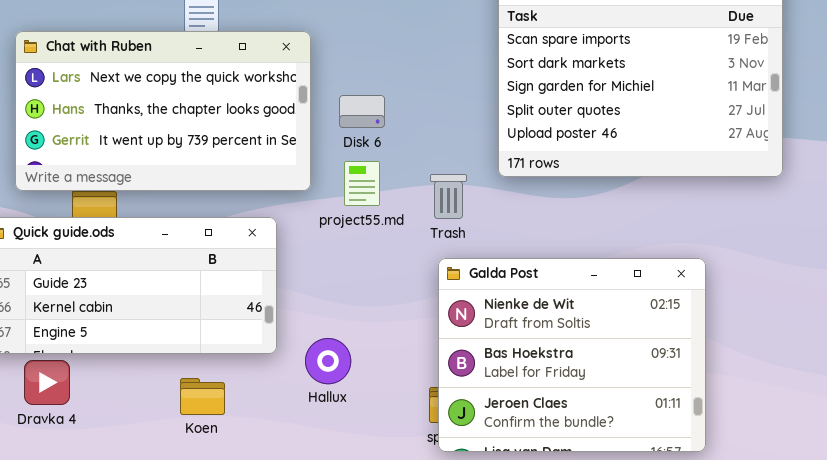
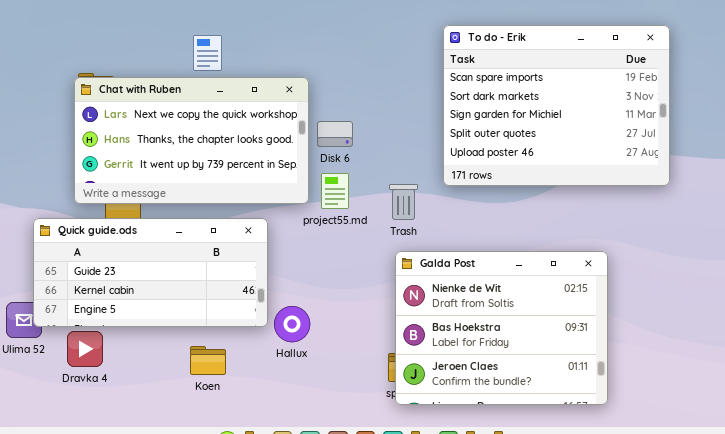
Chat with Ruben: [15,31,311,191] -> [74,77,309,204], moved
Hallux: [305,338,351,384] -> [274,306,310,342], moved

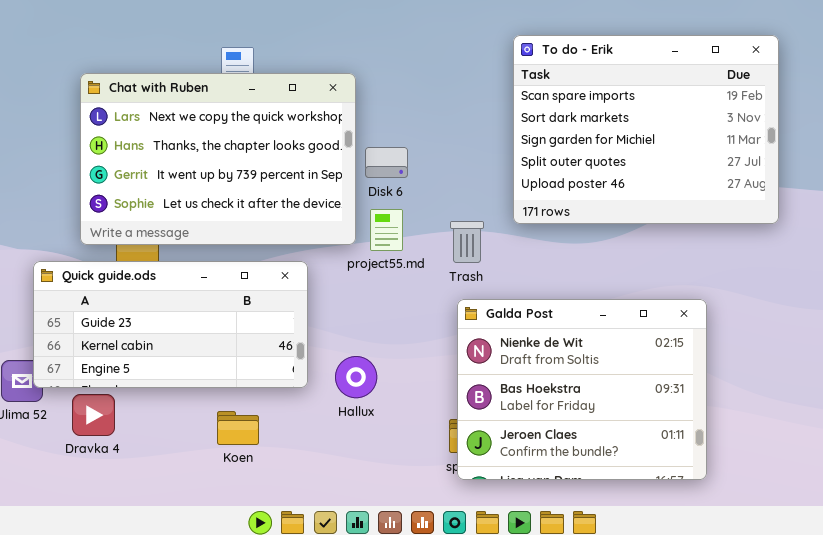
Chat with Ruben: [74,77,309,204] -> [80,73,356,245], resized
Hallux: [274,306,310,342] -> [335,356,377,398], moved

